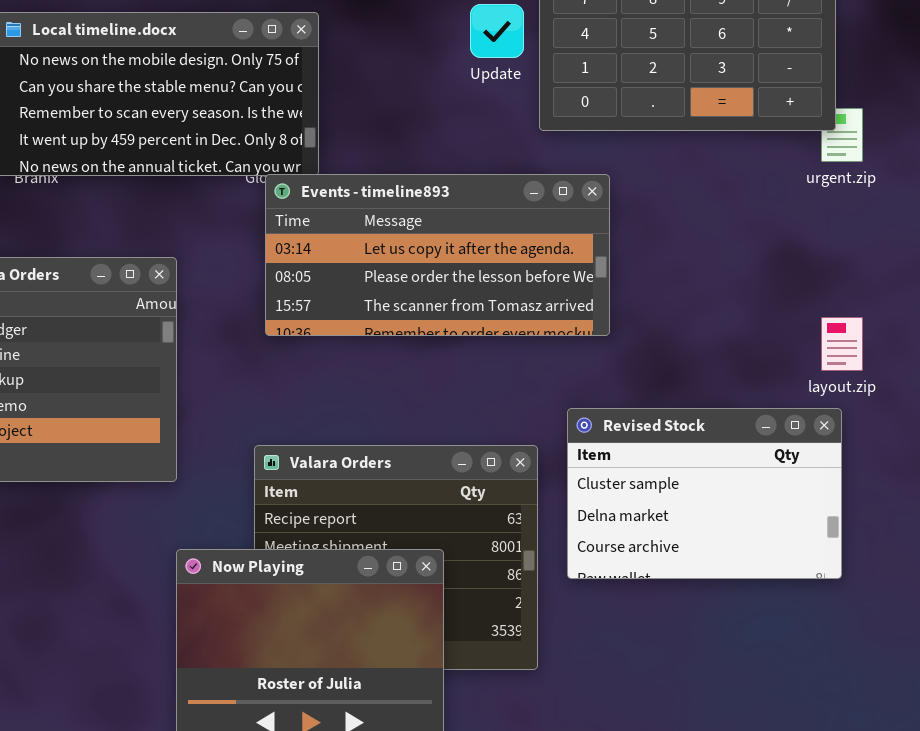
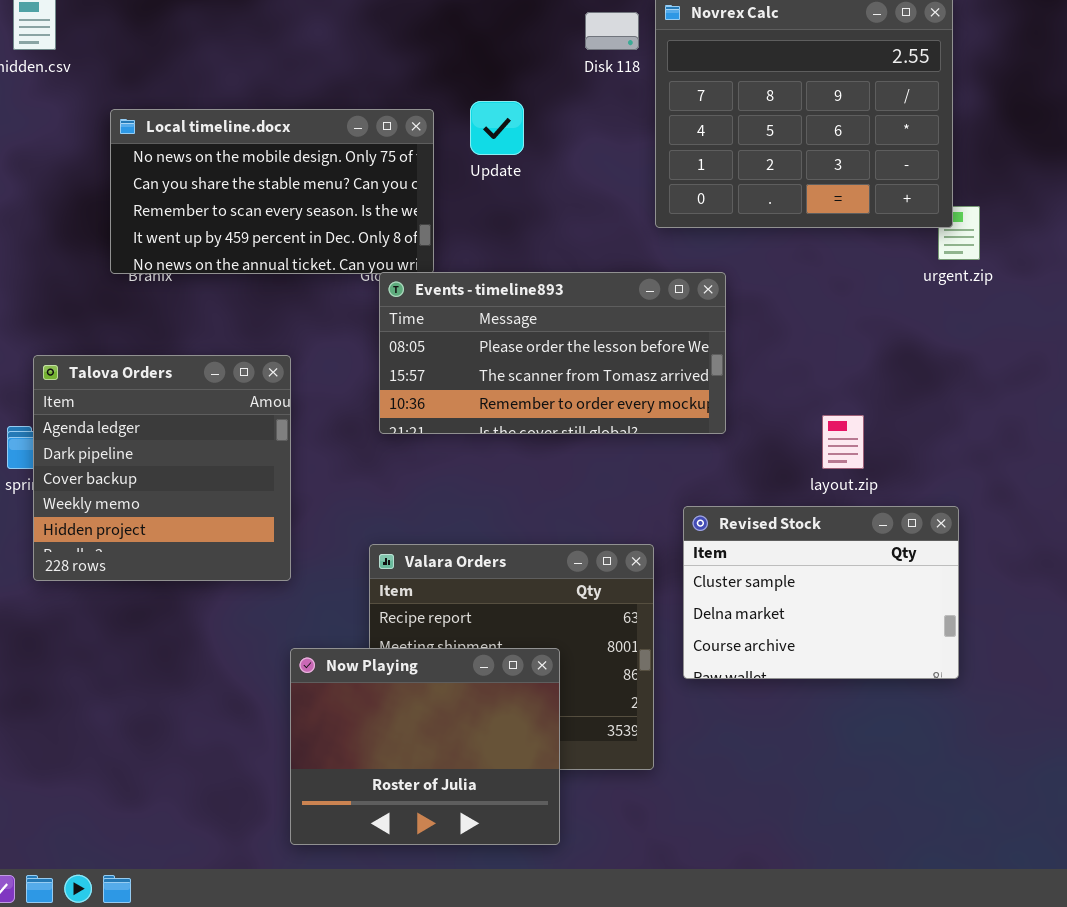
Update: [470,4,524,58] -> [470,101,524,155], moved
Events - timeline893: [265,174,610,336] -> [379,272,726,434], scrolled down 1 row
layout.zip: [821,317,863,371] -> [822,415,864,469], moved

